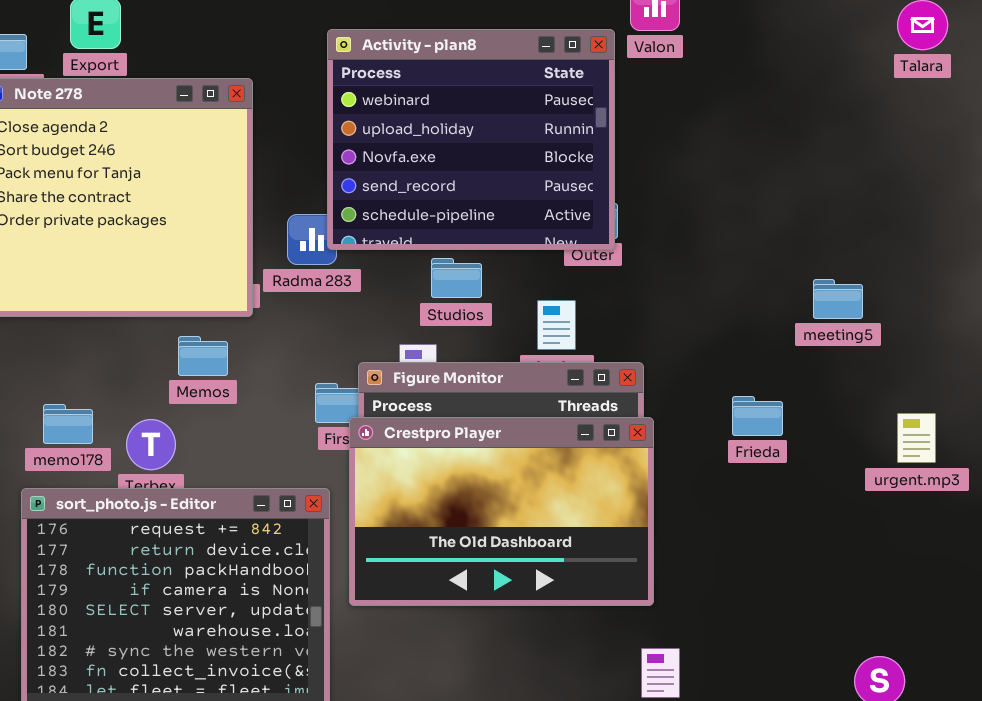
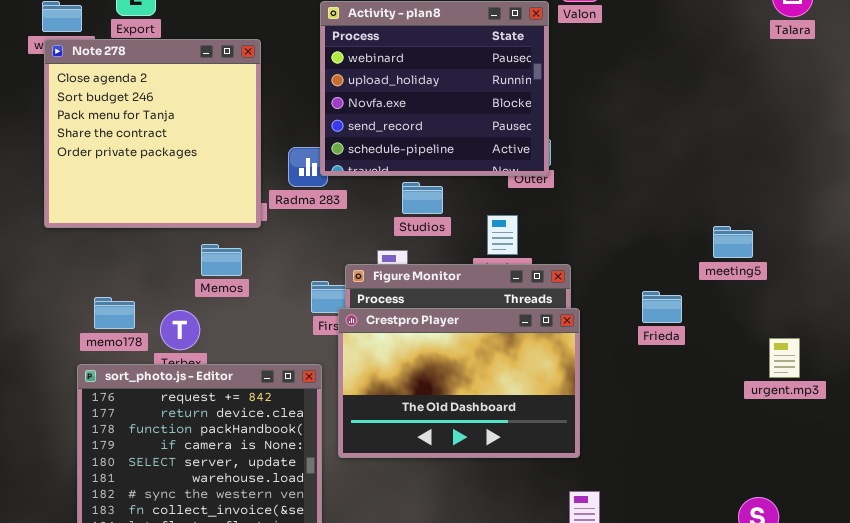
meeting5: [813,279,863,319] -> [713,226,753,258], moved
urgent.mp3: [897,413,936,463] -> [769,338,800,378], moved

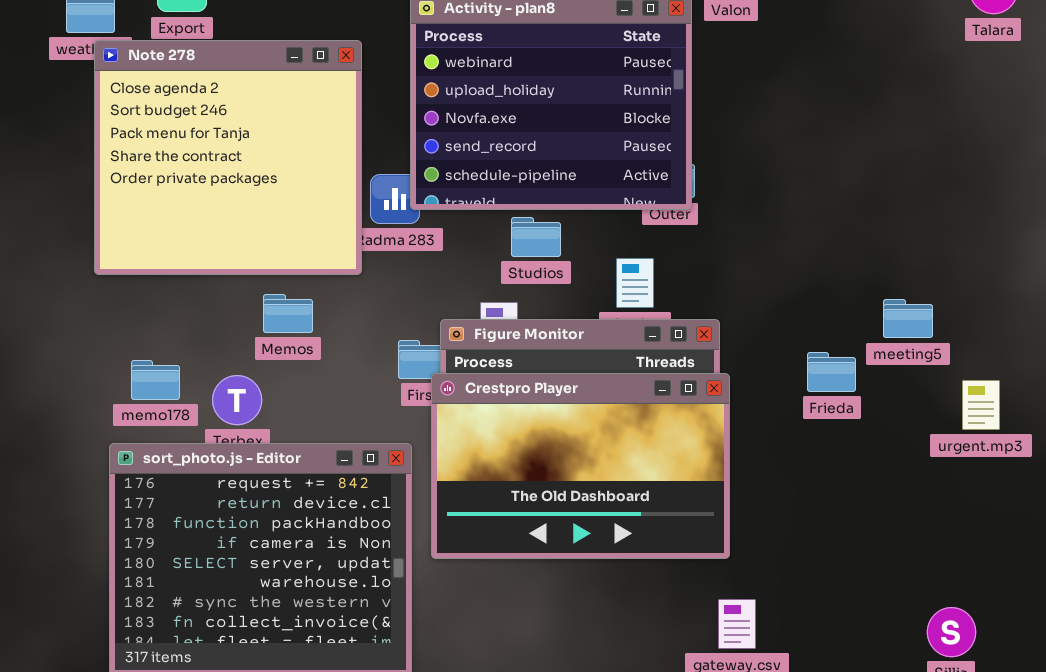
Note 278: [44,39,261,228] -> [94,40,362,275], moved
meeting5: [713,226,753,258] -> [883,299,933,338], moved
urgent.mp3: [769,338,800,378] -> [962,380,1000,430], moved

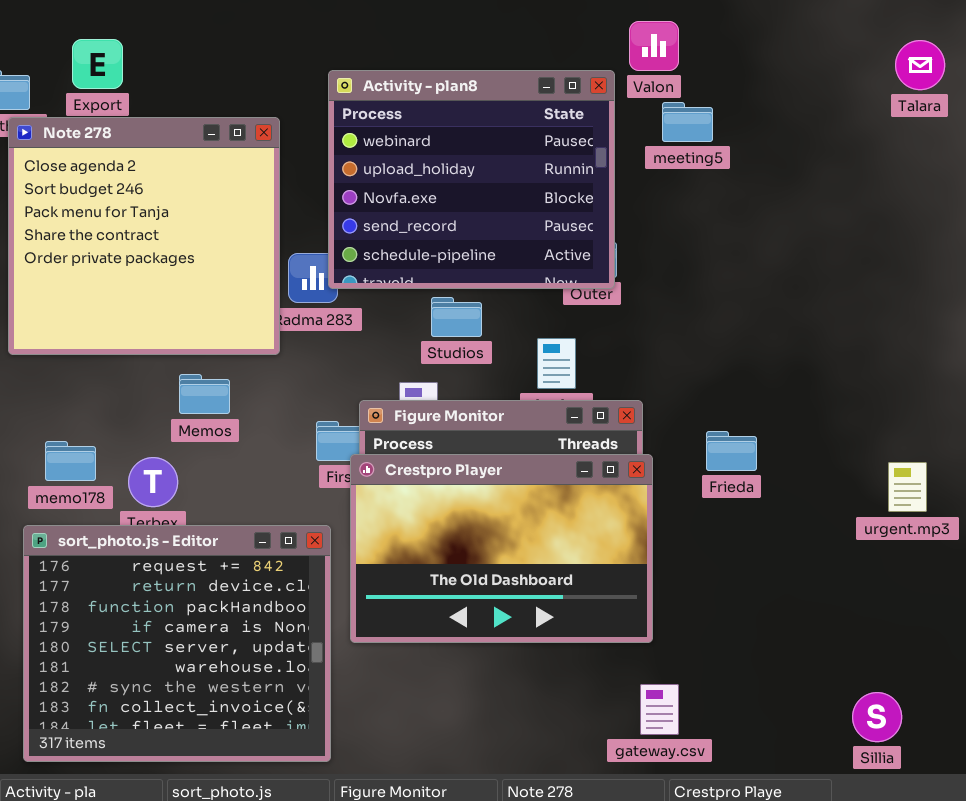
meeting5: [883,299,933,338] -> [662,102,713,142], moved
Frieda: [807,352,856,392] -> [706,431,757,471], moved

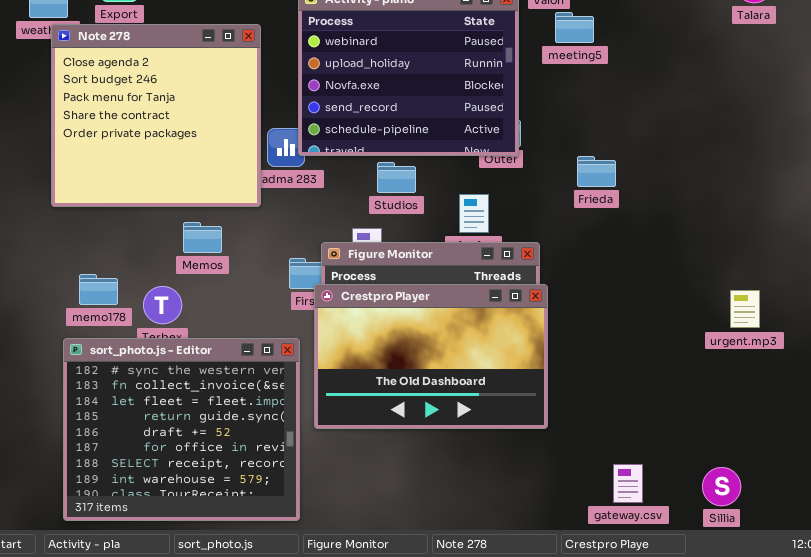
Frieda: [706,431,757,471] -> [577,156,616,187], moved
sort_photo.js - Editor: [23,525,331,762] -> [63,338,300,521], scrolled down 6 rows
gateway.csv: [640,684,679,735] -> [613,464,643,503], moved

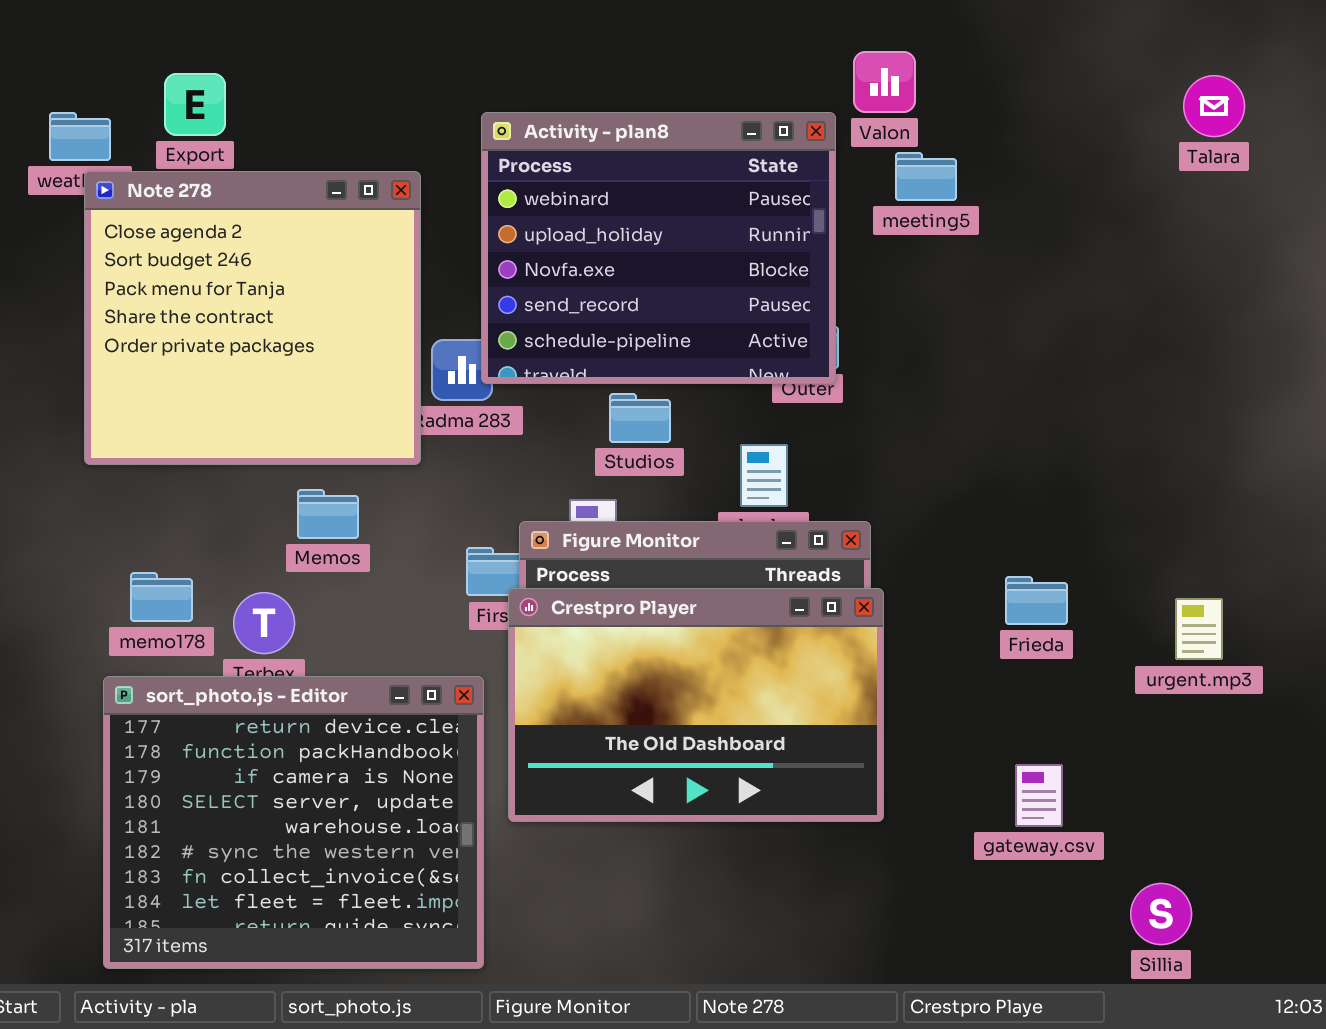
Frieda: [577,156,616,187] -> [1005,576,1068,625], moved
sort_photo.js - Editor: [63,338,300,521] -> [103,676,484,969], scrolled up 5 rows
gateway.csv: [613,464,643,503] -> [1015,764,1063,827], moved

